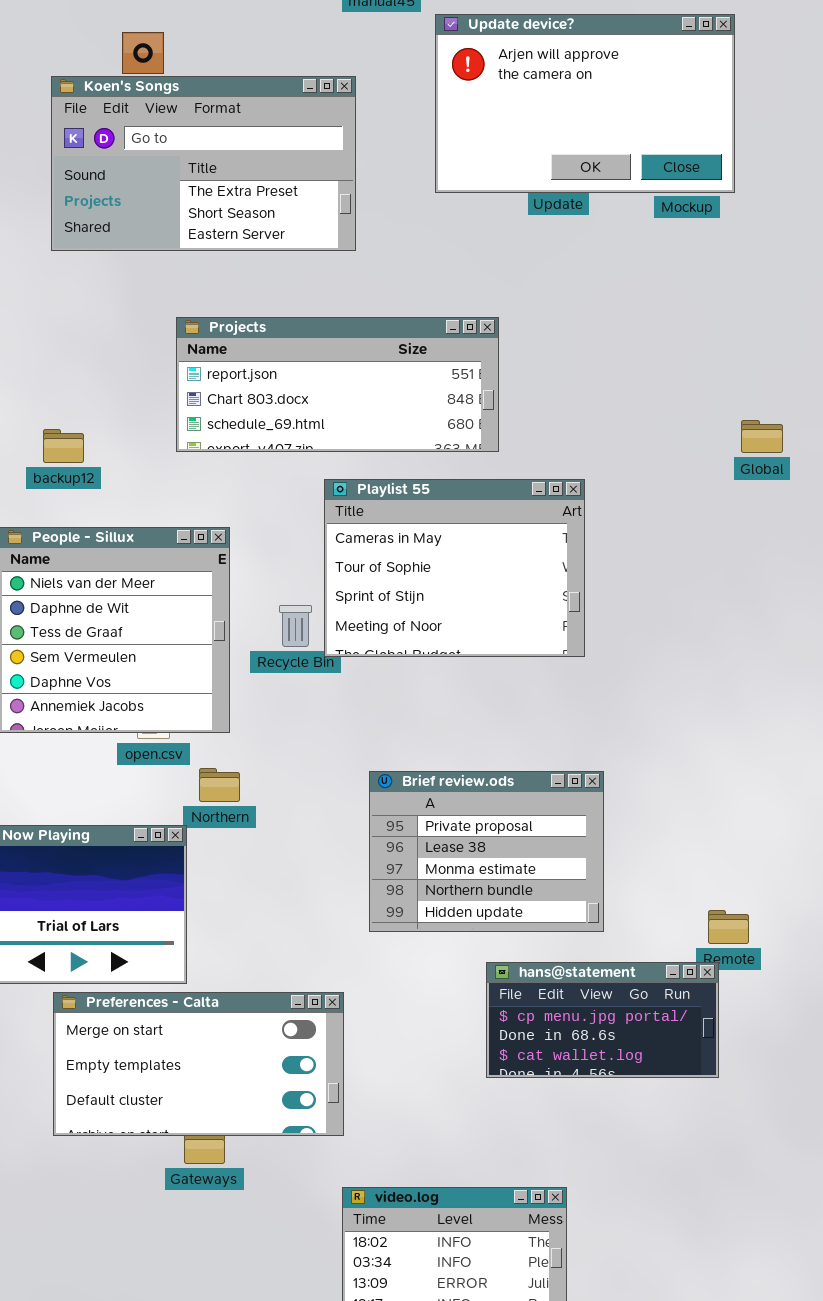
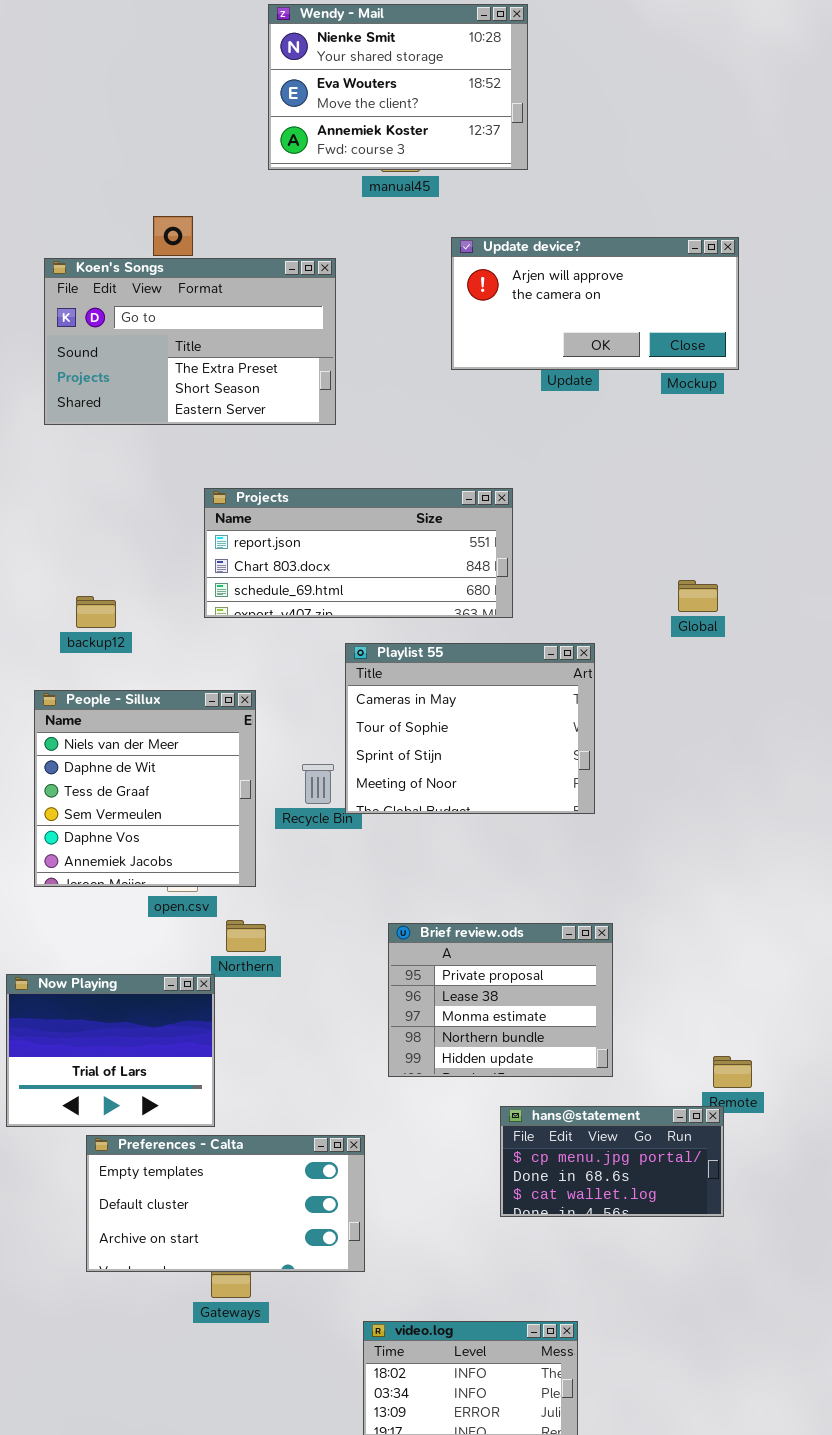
Update device?: [435,14,735,193] -> [451,237,739,370], resized
Koen's Songs: [51,76,356,251] -> [44,258,336,425], moved
Global: [741,420,783,453] -> [678,580,718,612], moved
Preferences - Calta: [53,992,344,1136] -> [86,1135,365,1272], scrolled down 1 row

